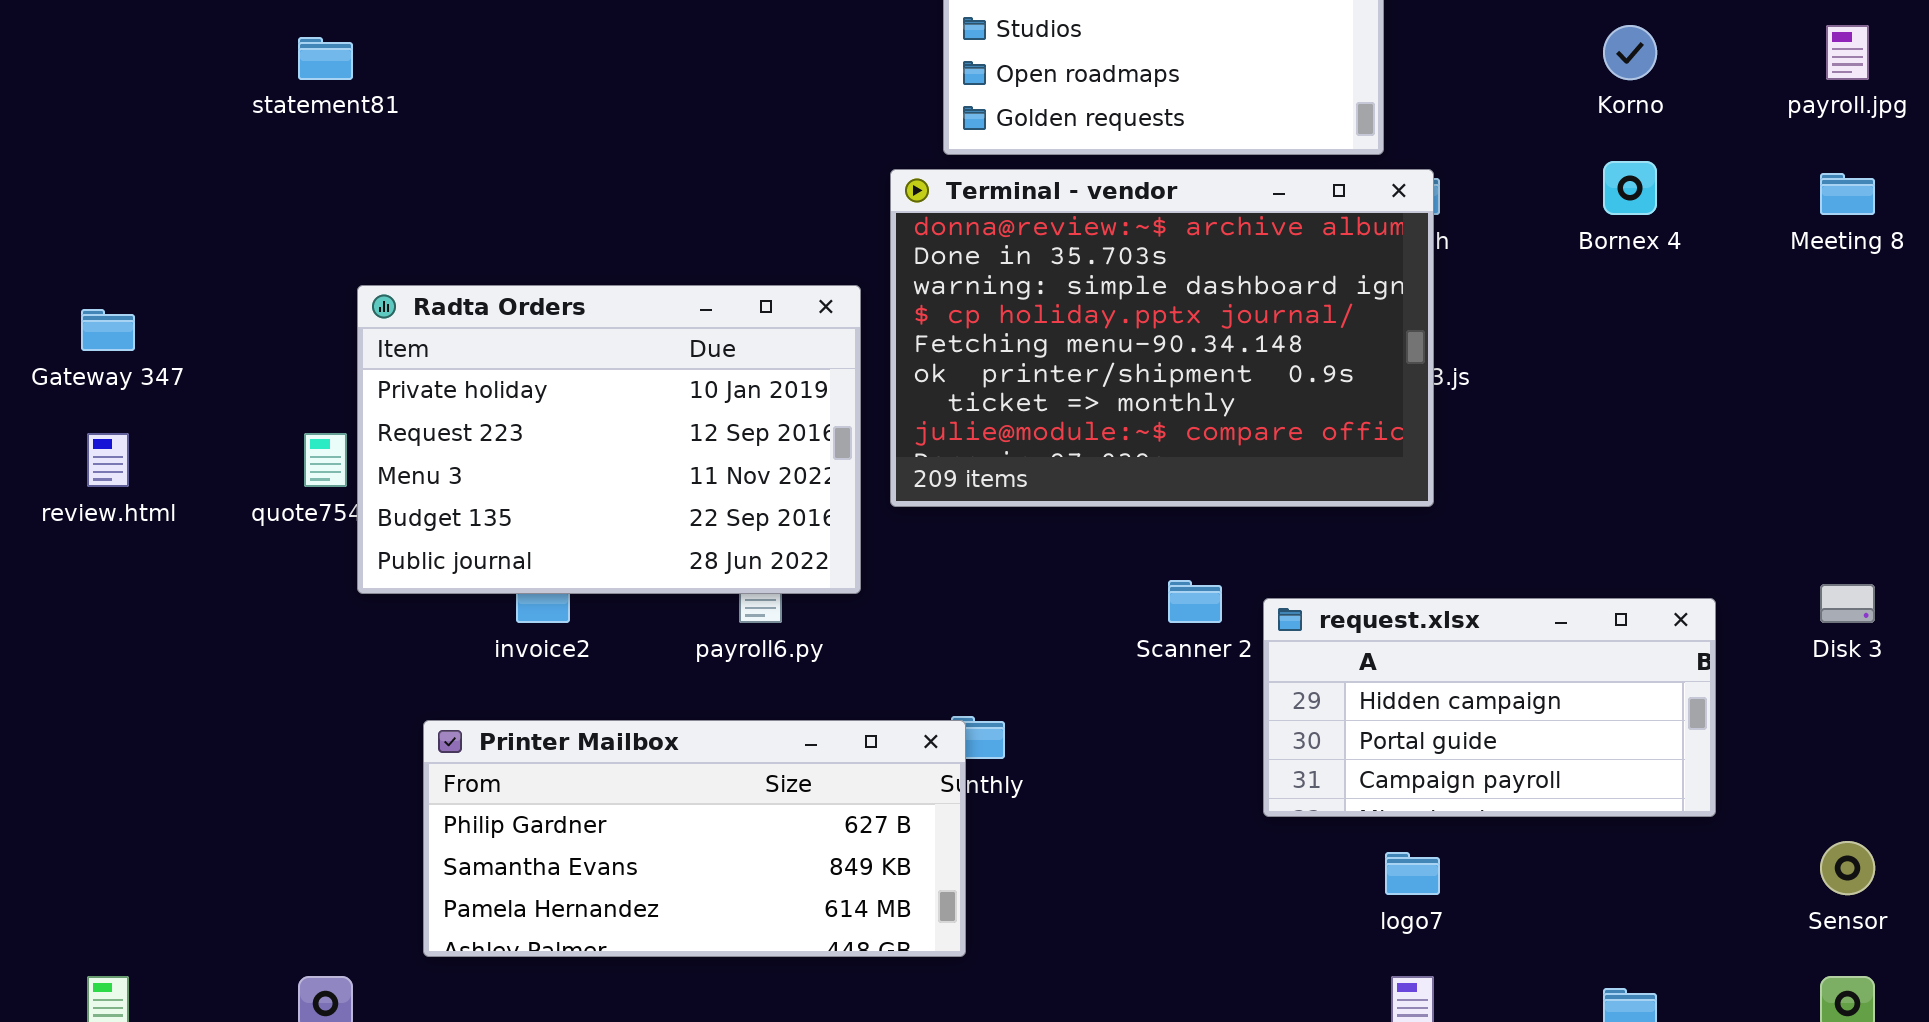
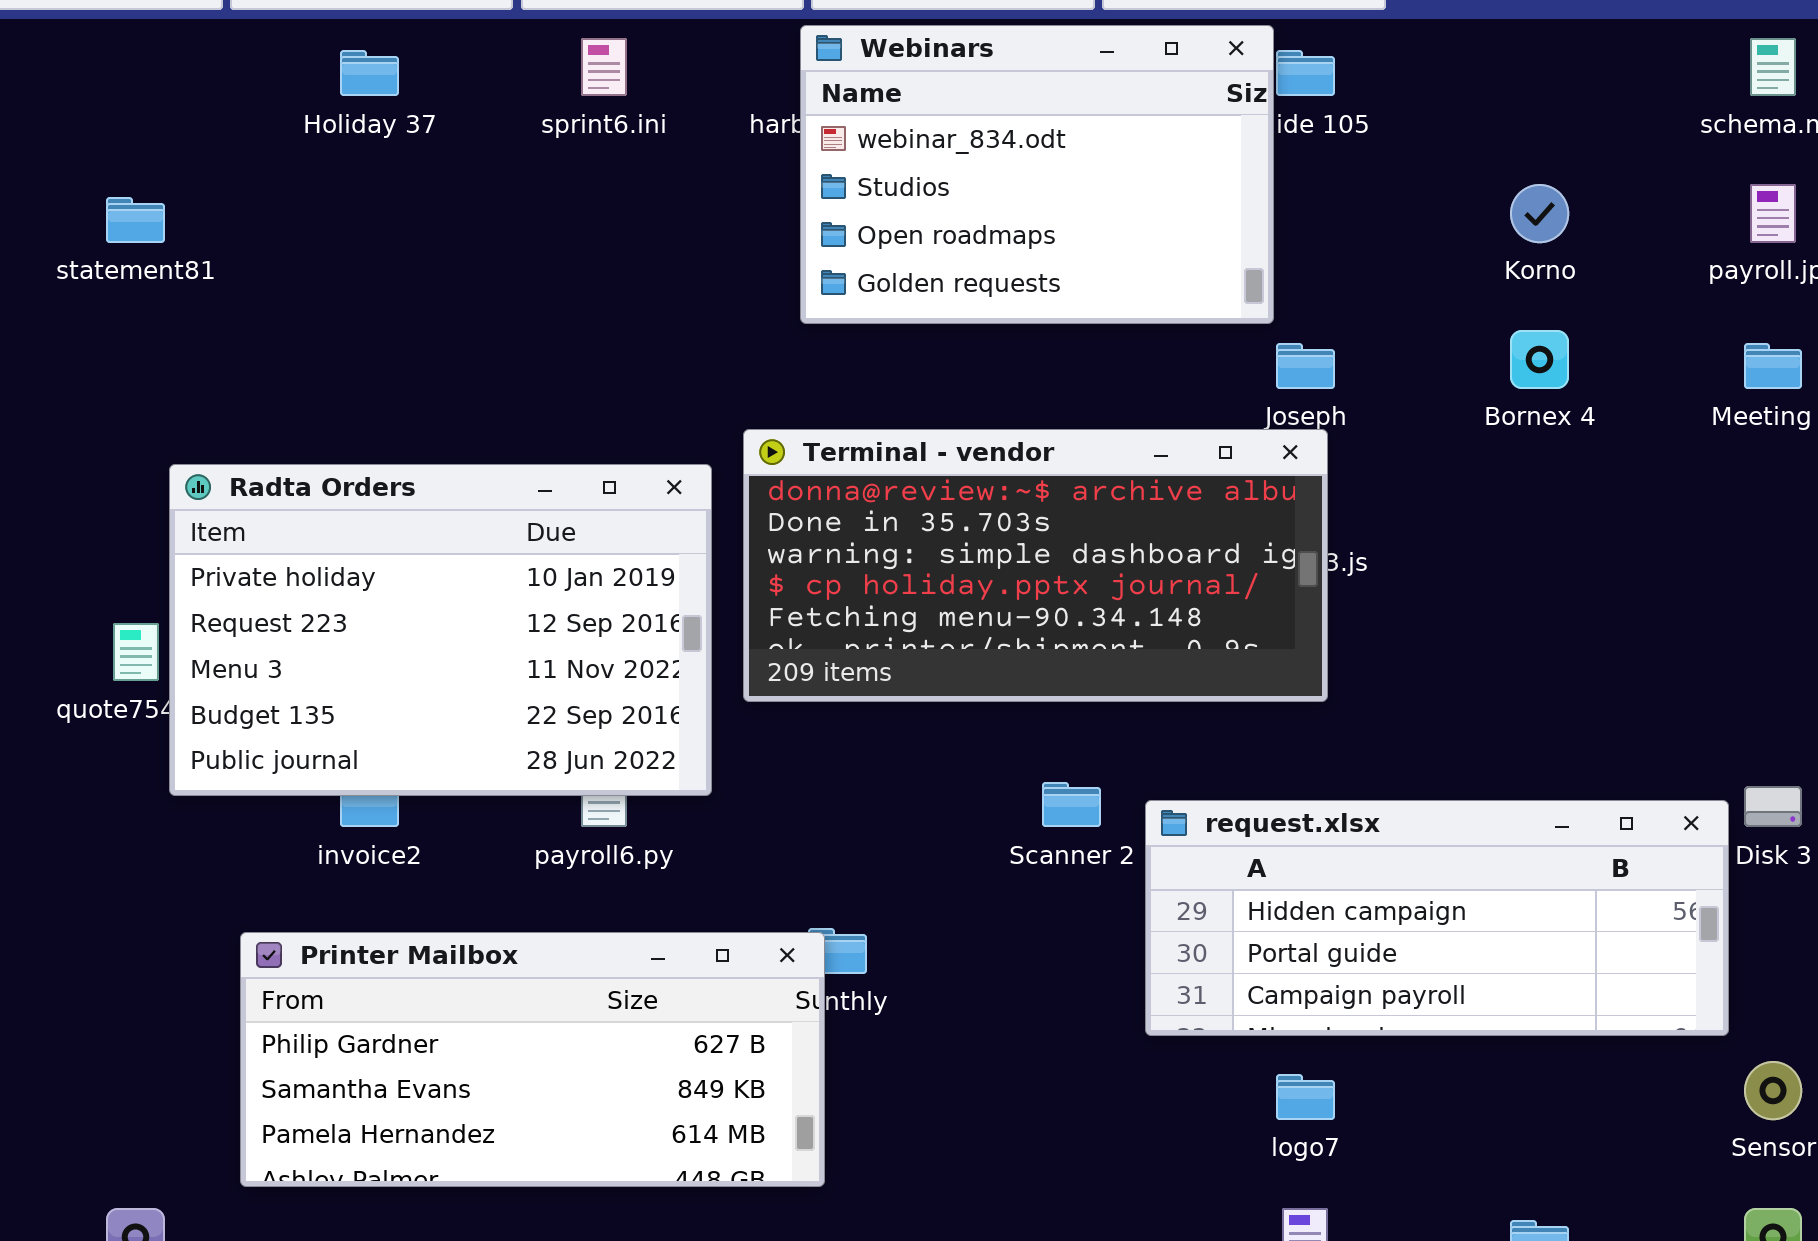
Terminal - vendor: [890,169,1434,507] -> [743,429,1328,702], resized
request.xlsx: [1263,598,1716,817] -> [1145,800,1729,1036], resized

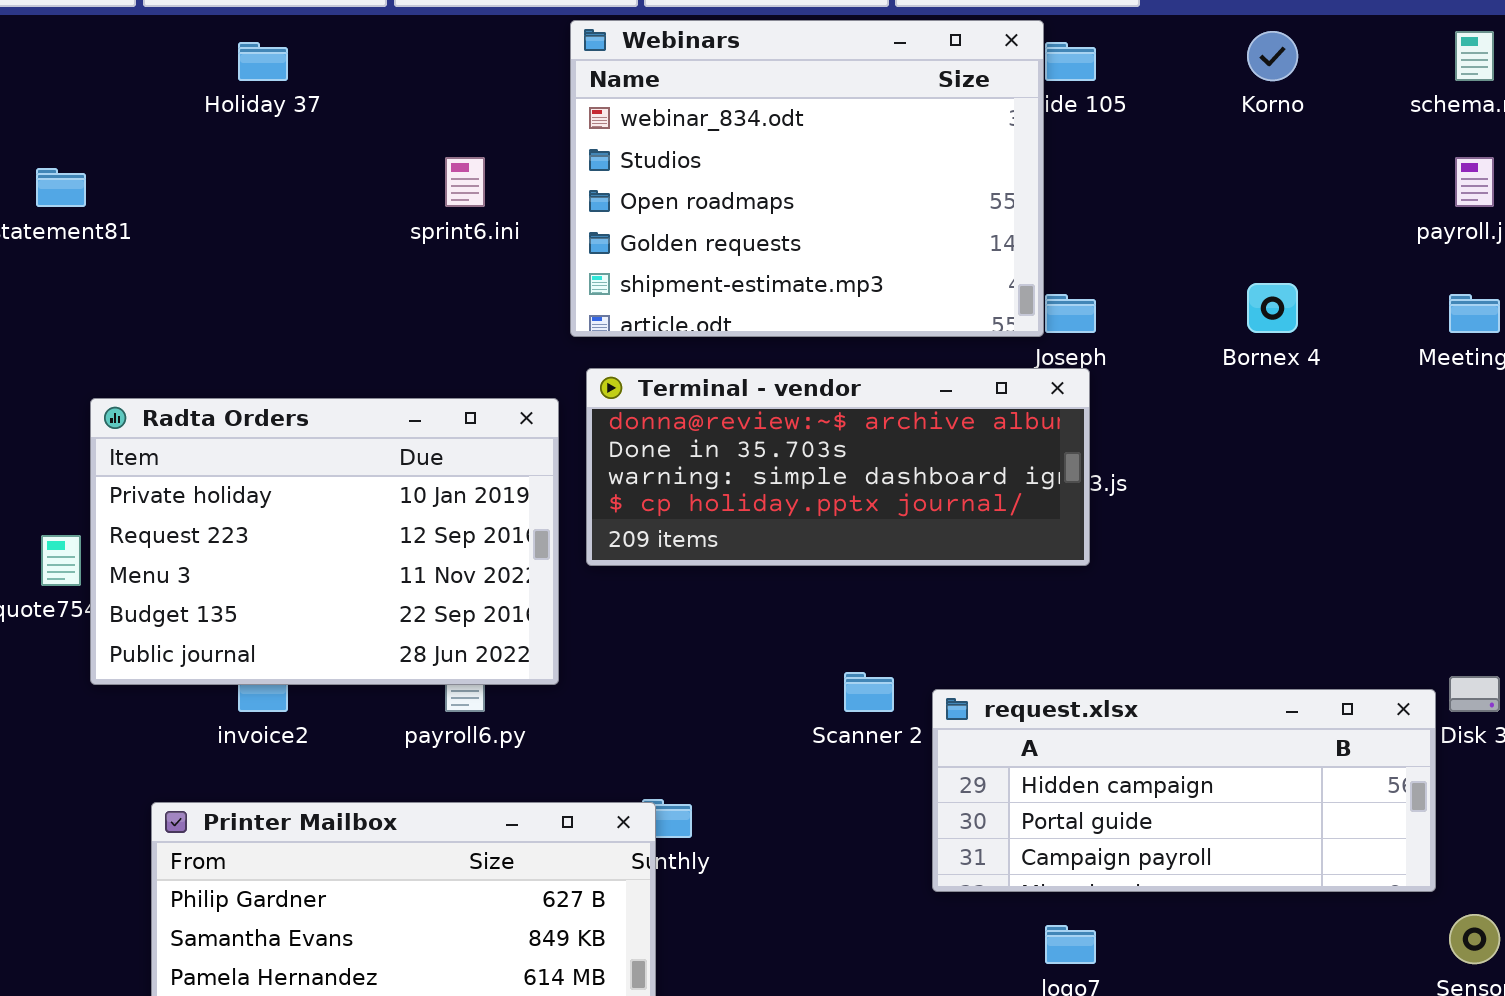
Webinars: [800,25,1274,324] -> [570,20,1044,337], resized
sprint6.ini: [581,38,627,96] -> [445,157,485,207], moved
Korno: [1510,184,1569,243] -> [1247,31,1298,81], moved
Terminal - vendor: [743,429,1328,702] -> [586,368,1090,566], resized

